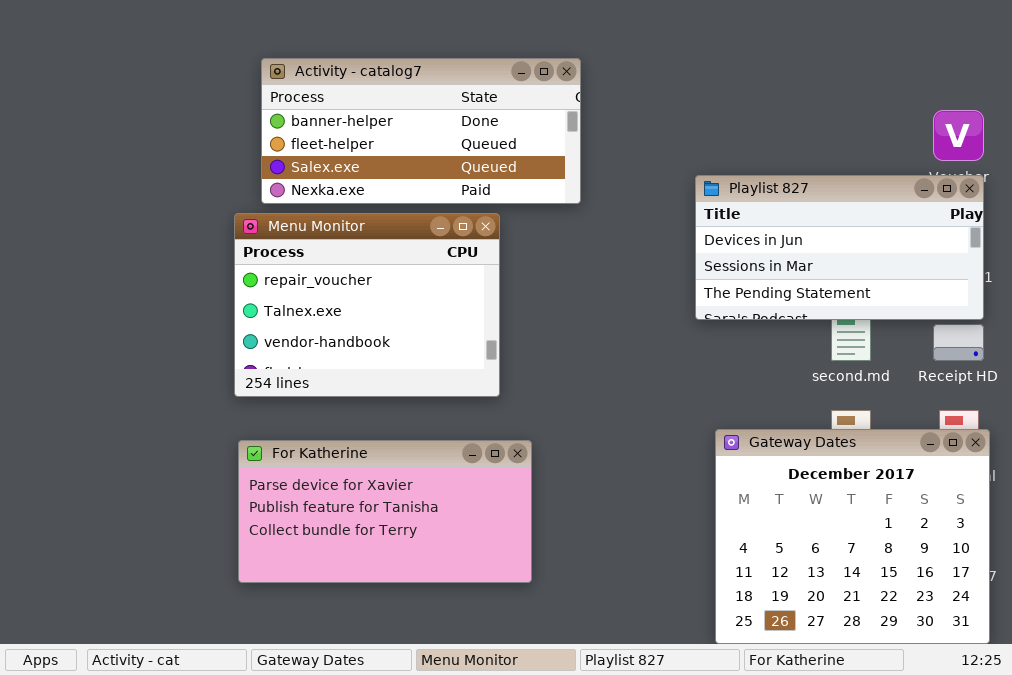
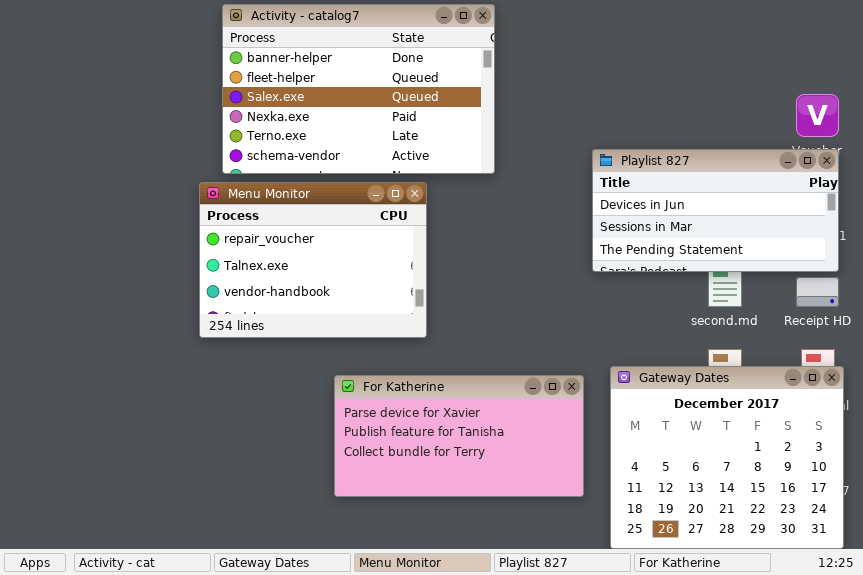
Activity - catalog7: [261,58,581,204] -> [222,4,495,174], resized
For Katherine: [238,440,532,583] -> [334,375,584,497], moved

